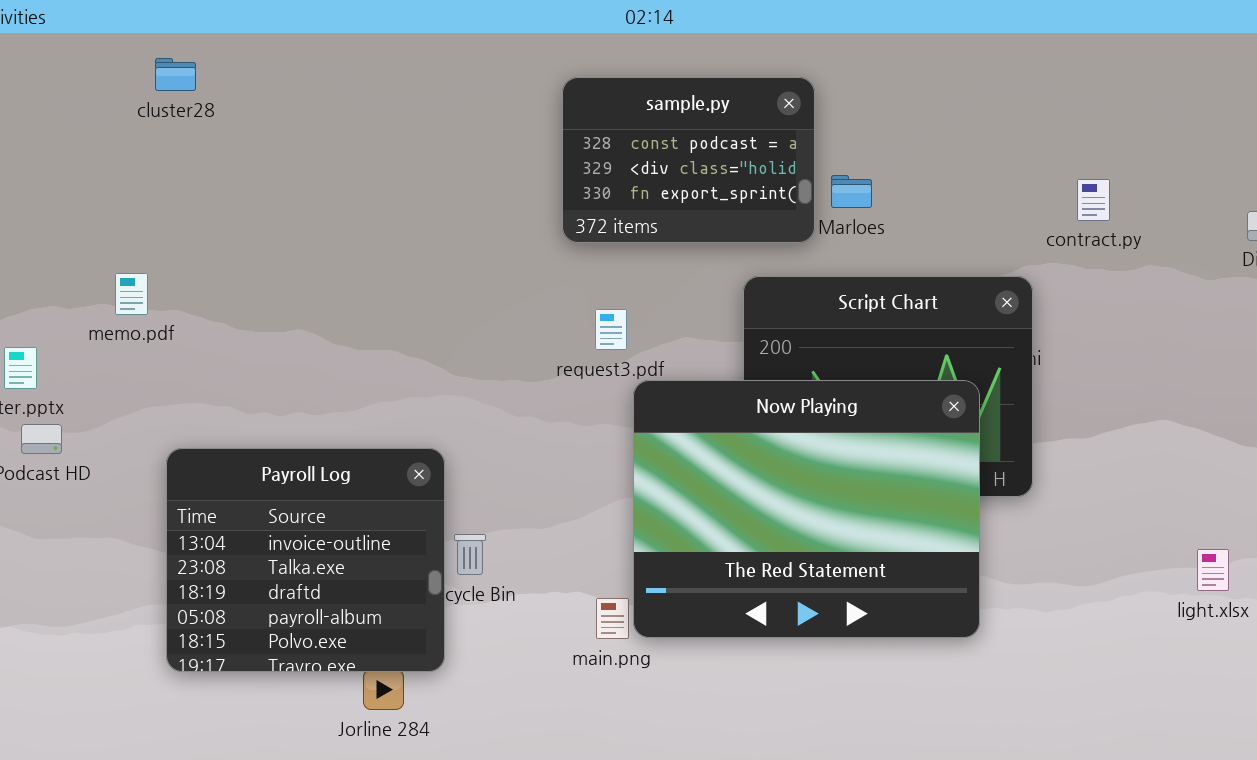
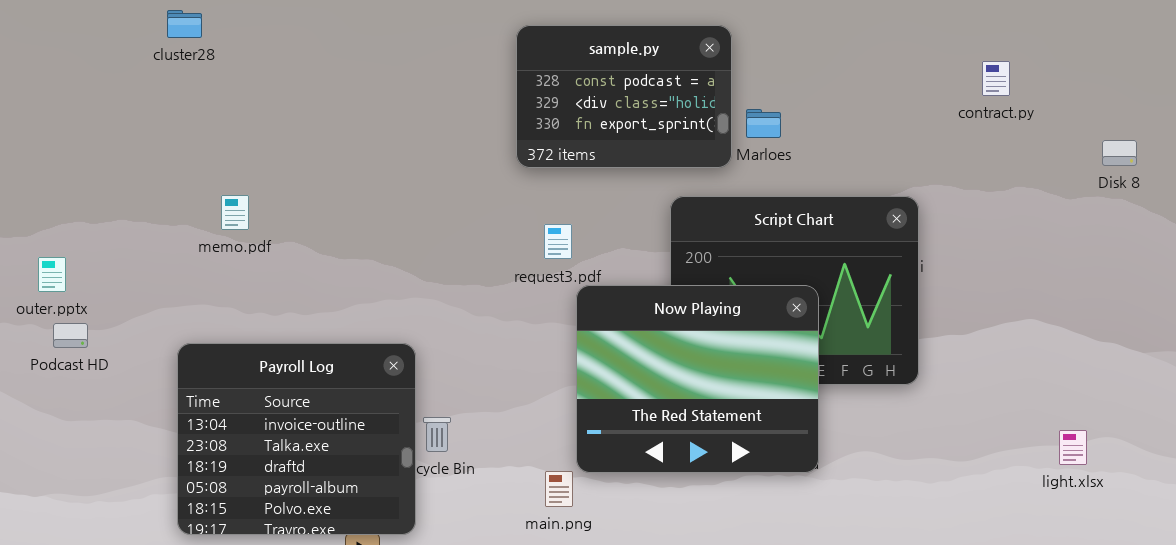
contract.py: [1077,179,1110,221] -> [982,61,1010,96], moved
memo.pdf: [115,273,148,315] -> [221,195,249,230], moved
Now Playing: [633,380,980,638] -> [576,285,819,473], resized

